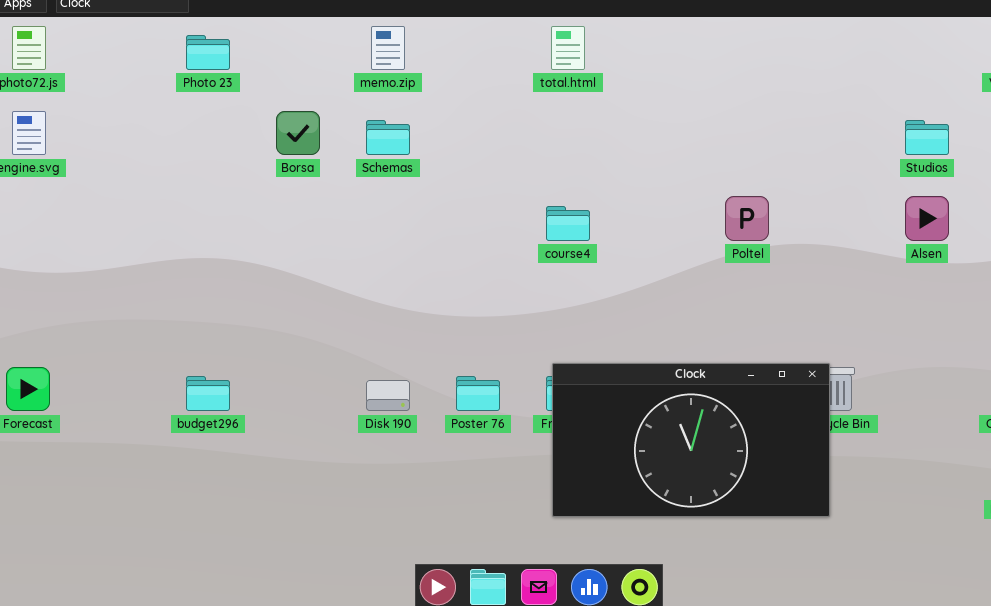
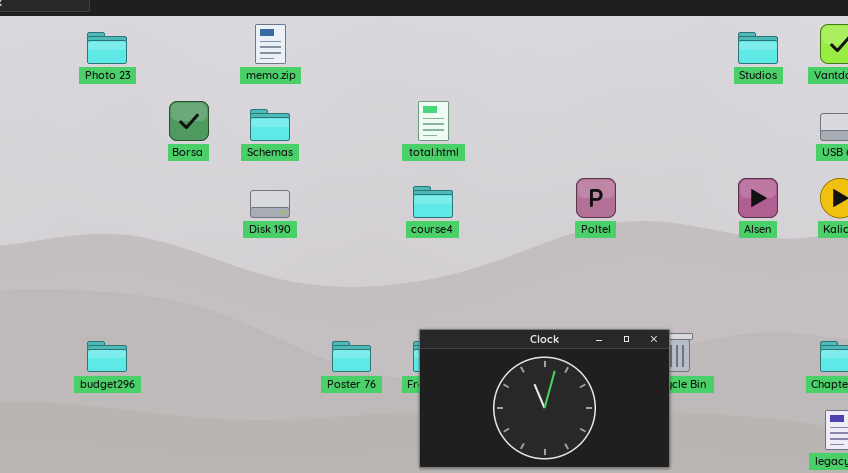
total.html: [551,26,585,70] -> [418,101,449,141], moved
Studios: [905,120,949,155] -> [738,32,778,64], moved
Disk 190: [366,380,410,411] -> [250,190,290,218], moved

